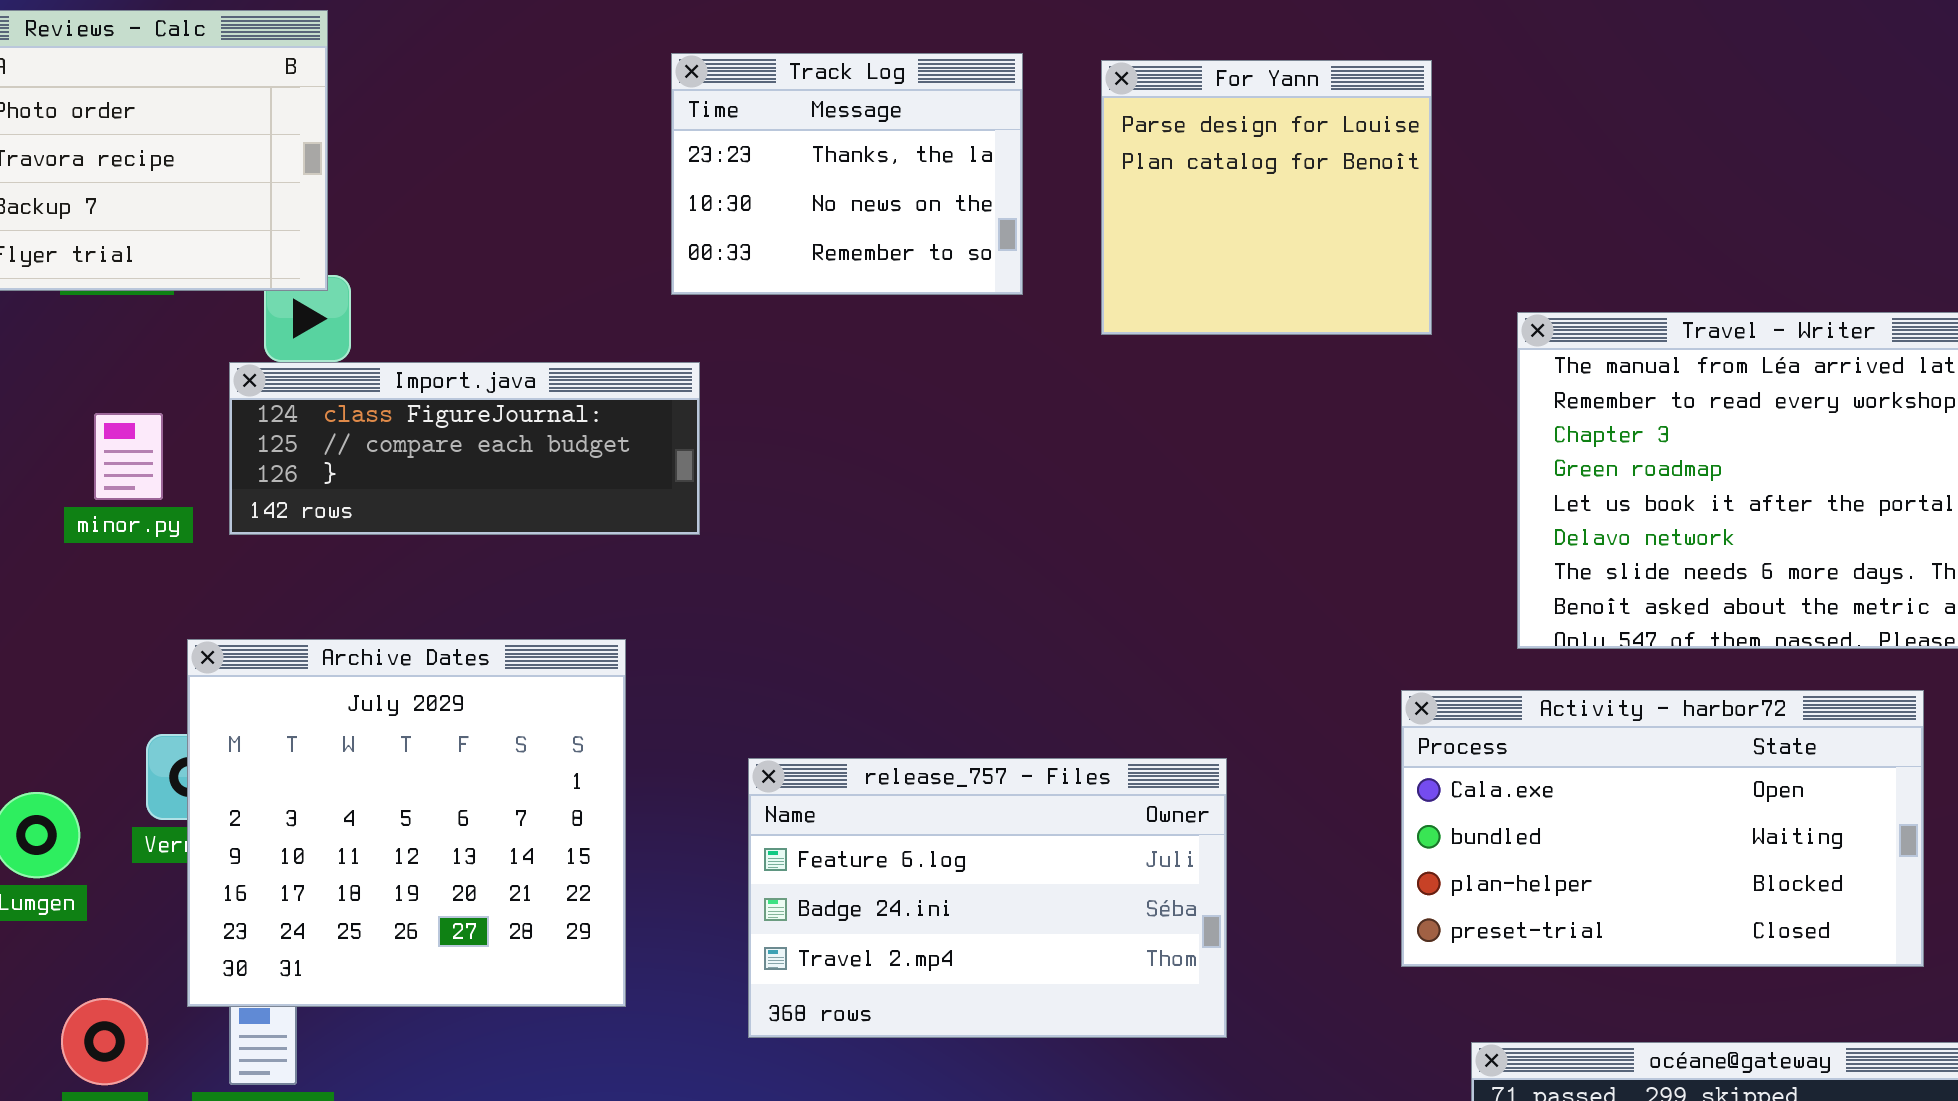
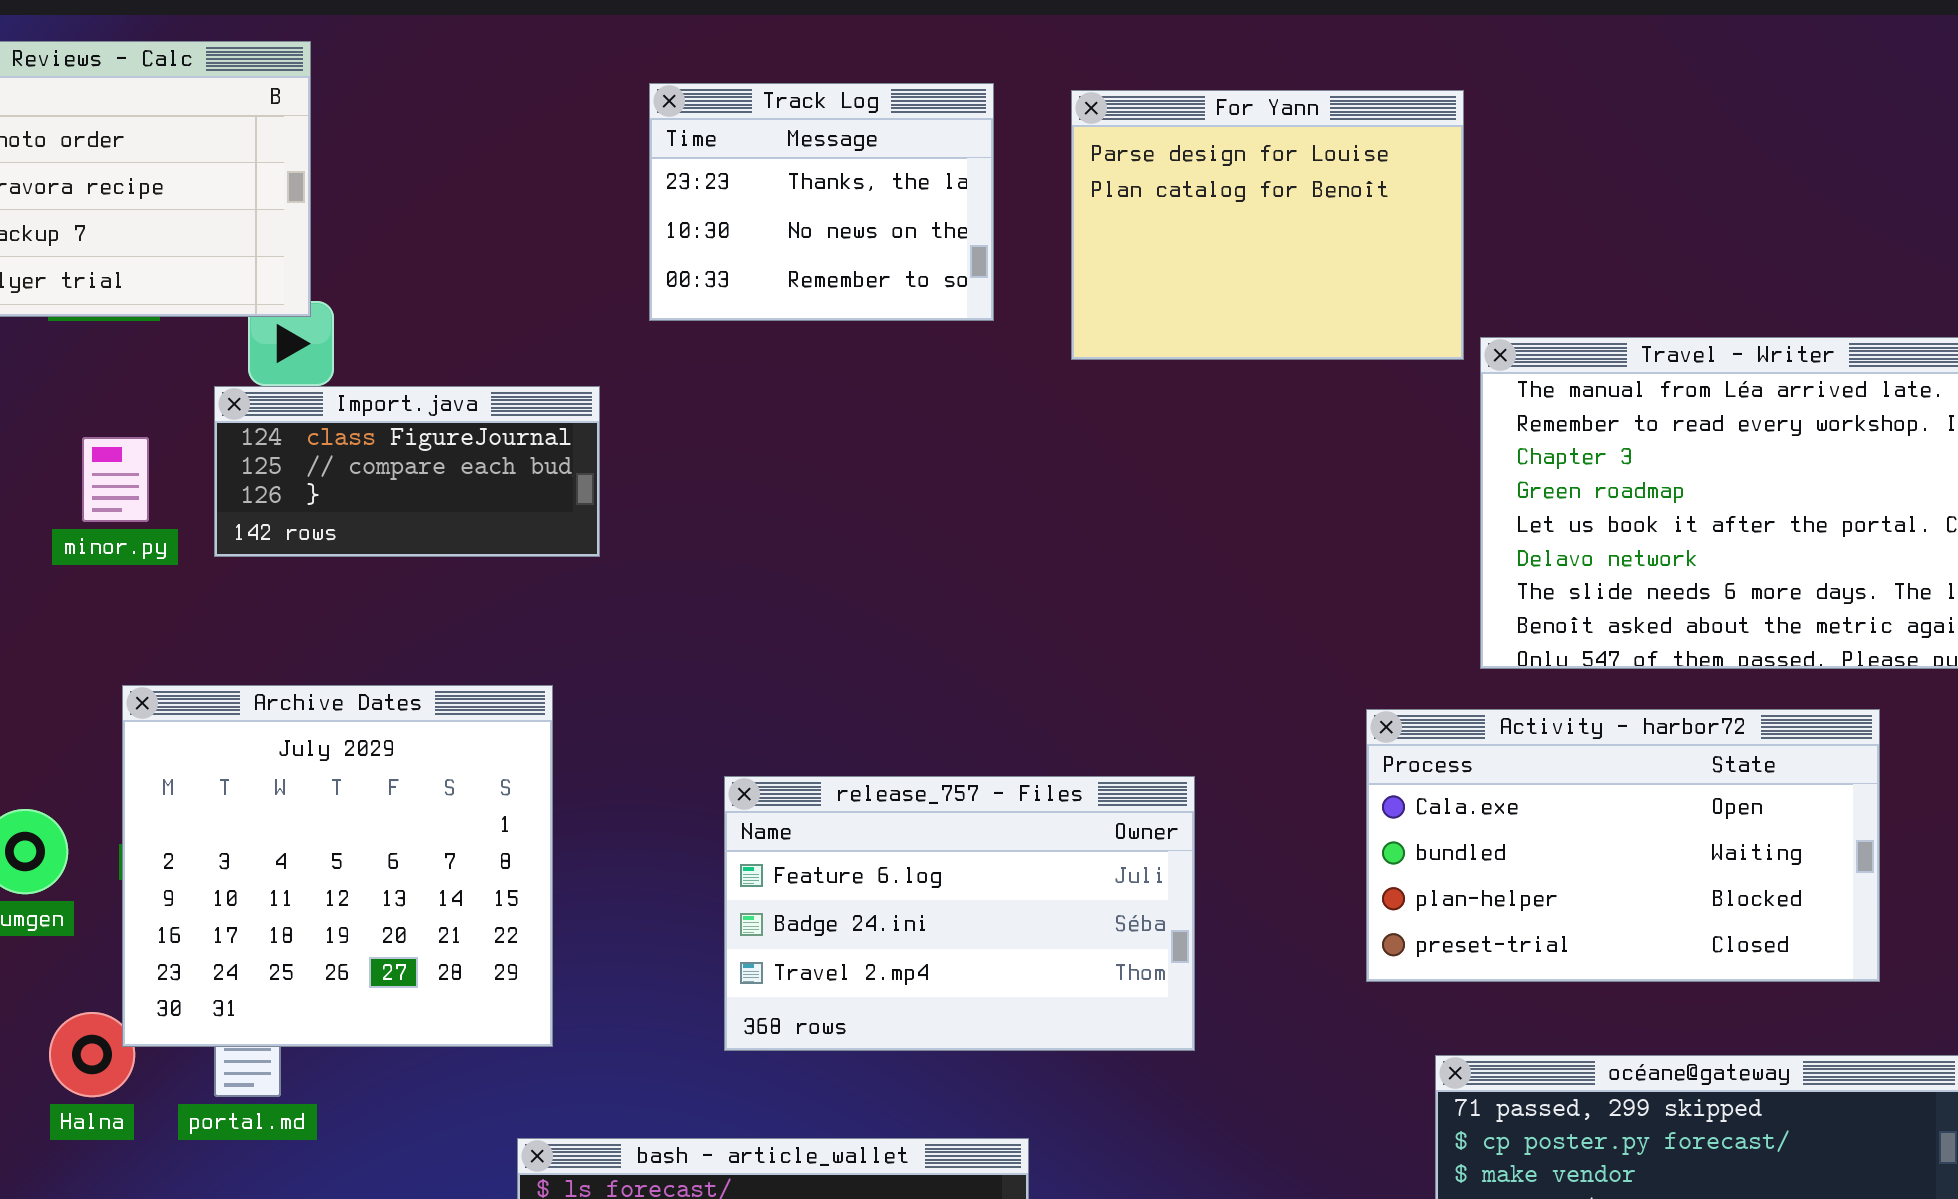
For Yann: [1101,60,1432,335] -> [1071,90,1464,360], resized
Import.java: [229,362,700,535] -> [214,386,600,557], resized
Archive Dates: [187,639,626,1007] -> [122,685,553,1047], moved

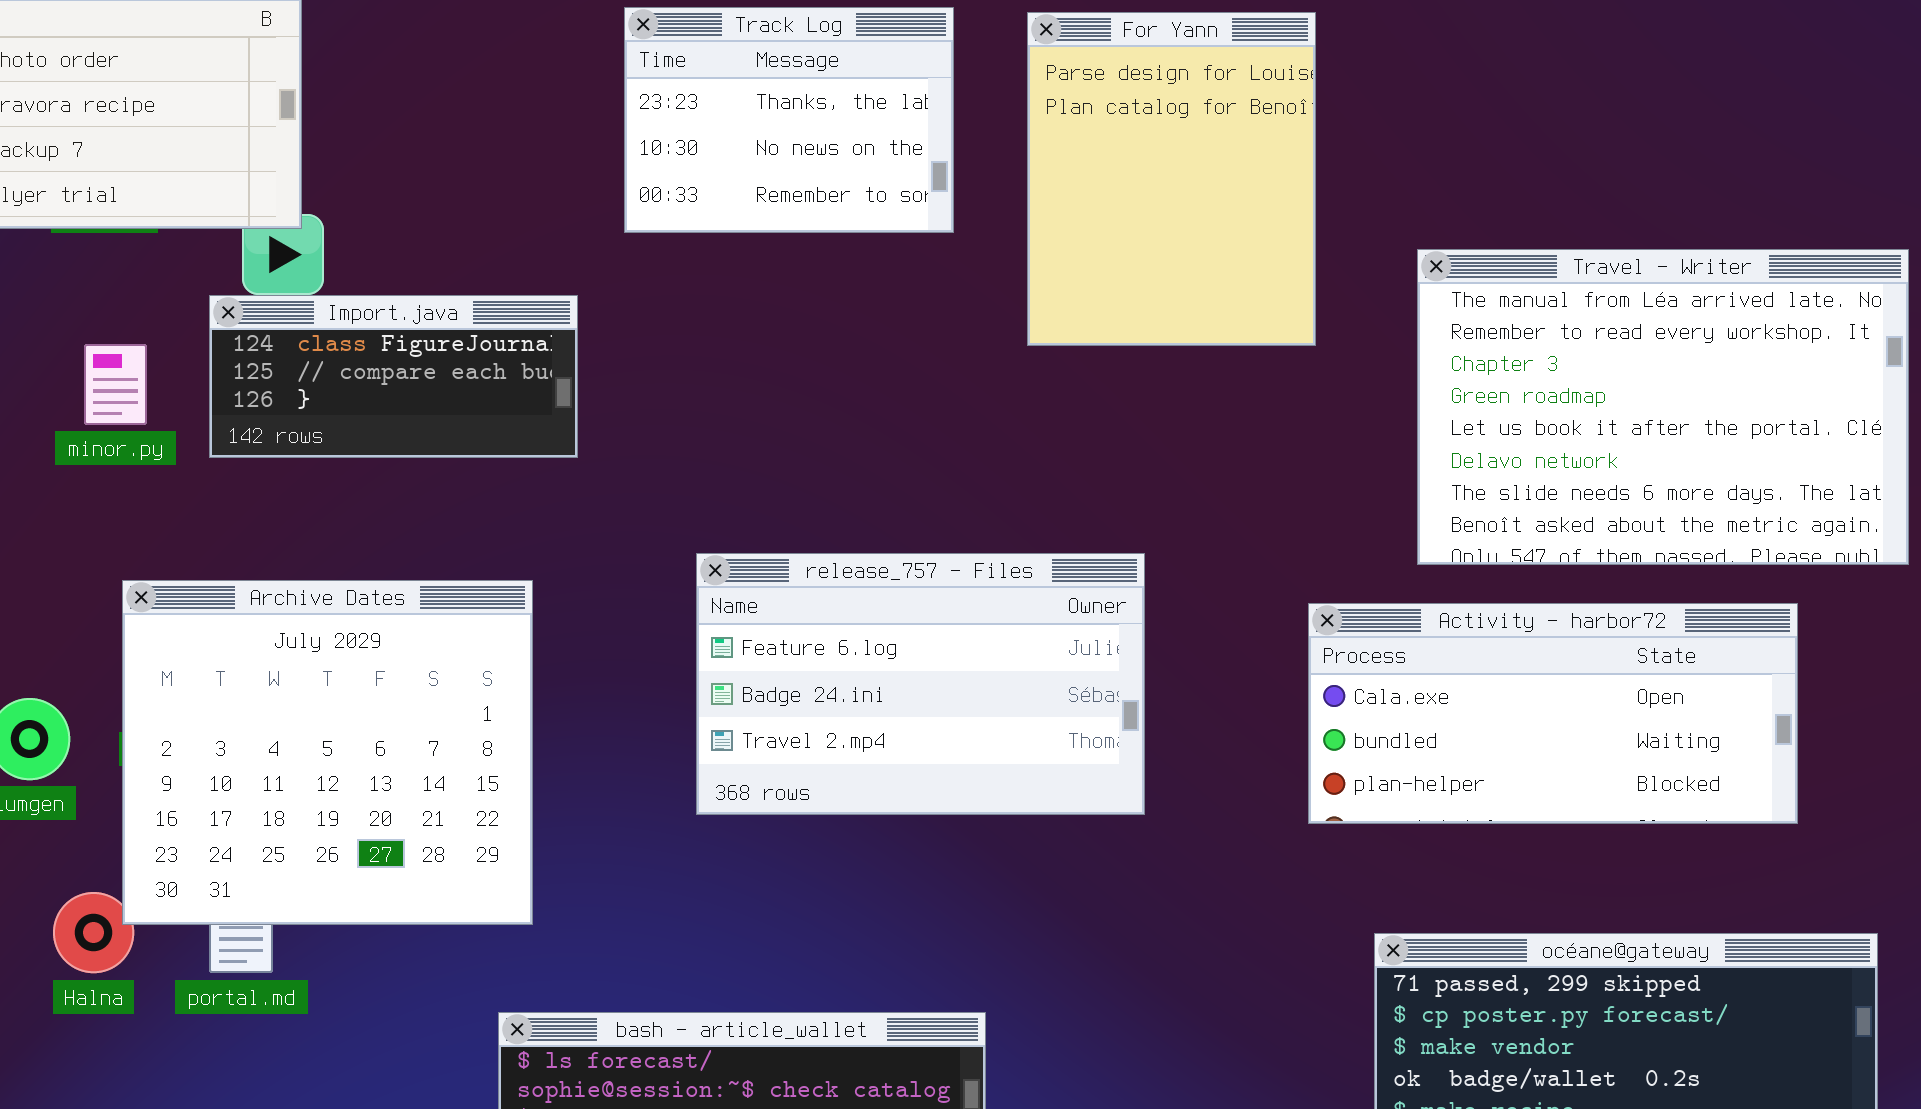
For Yann: [1071,90,1464,360] -> [1027,12,1316,346], resized
Activity - harbor72: [1366,709,1880,982] -> [1308,603,1798,824], resized
release_757 - Files: [724,776,1195,1051] -> [696,553,1145,815], moved

